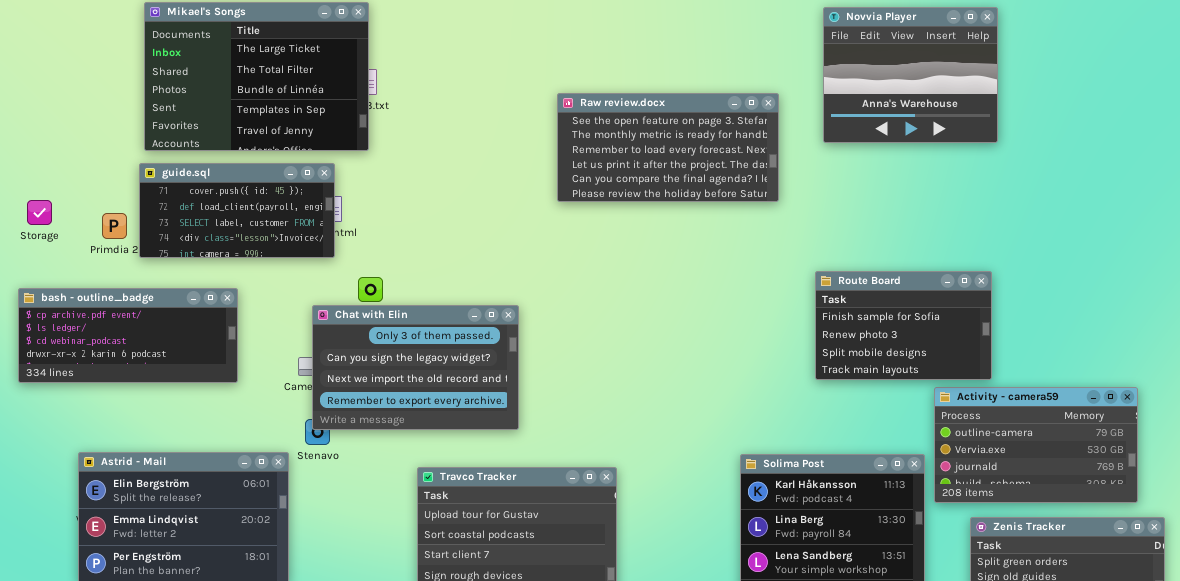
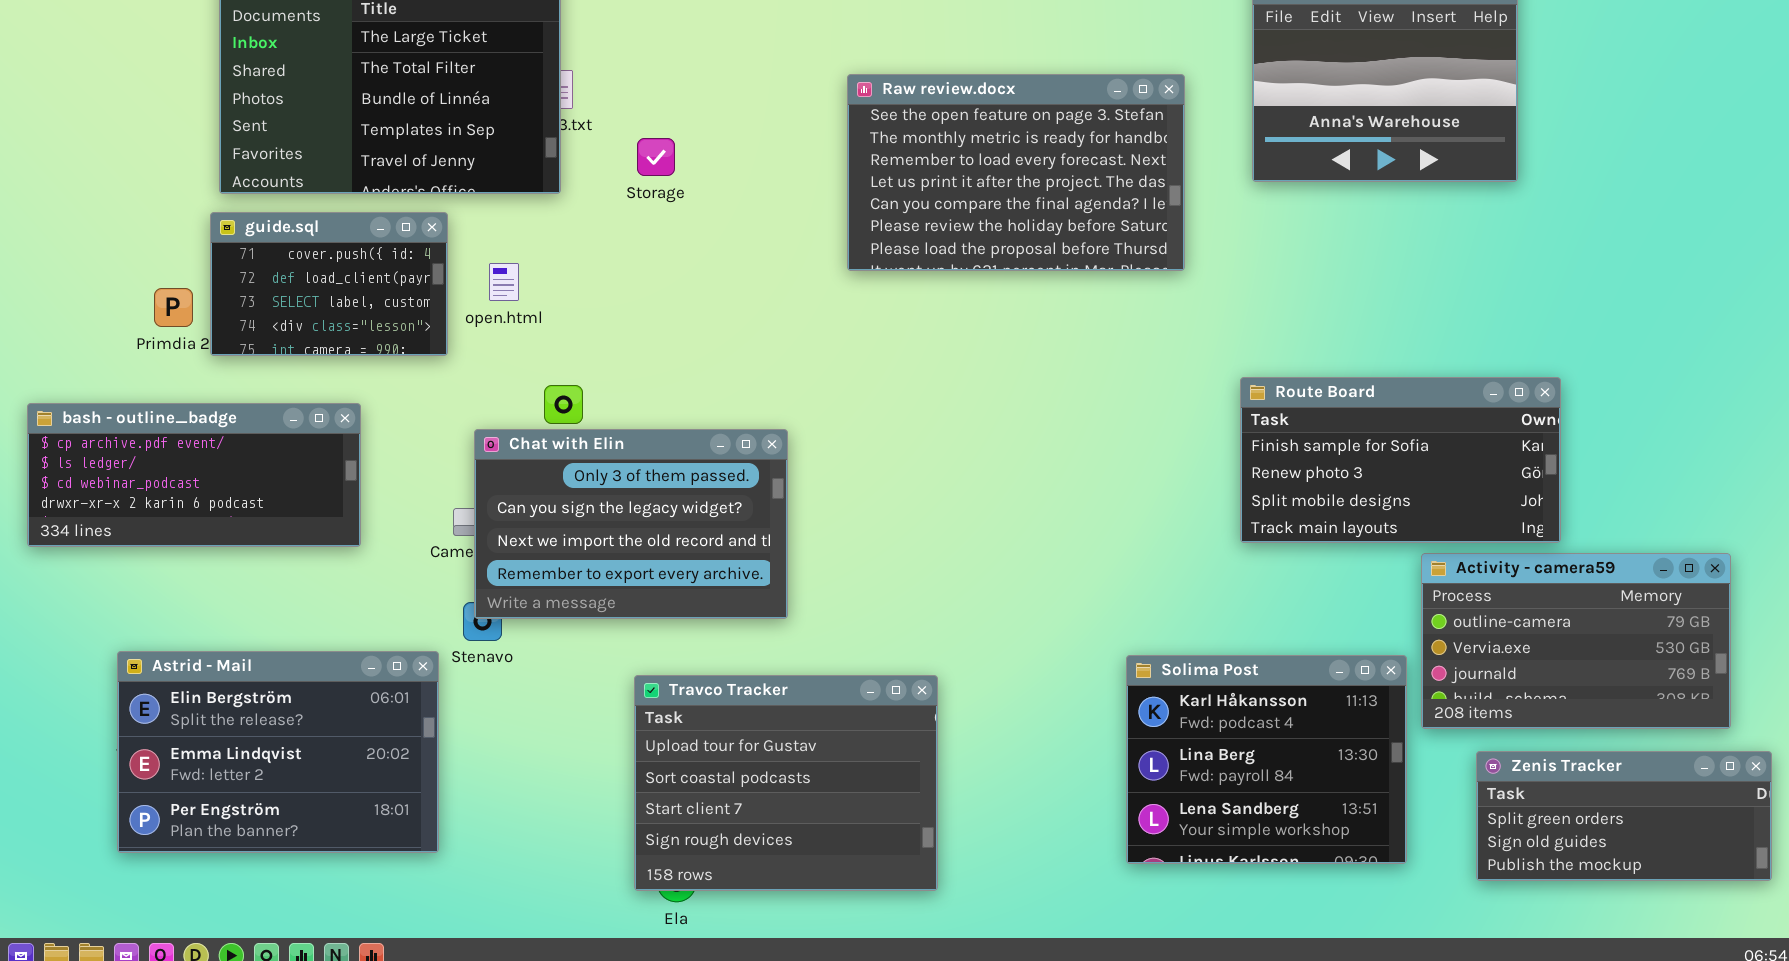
Raw review.docx: [557,93,779,202] -> [847,74,1185,271], resized
guide.sql: [139,163,335,258] -> [210,212,448,356], resized
Storage: [27,200,52,225] -> [637,138,675,176], moved
Route Board: [815,271,992,380] -> [1240,377,1561,543], resized

